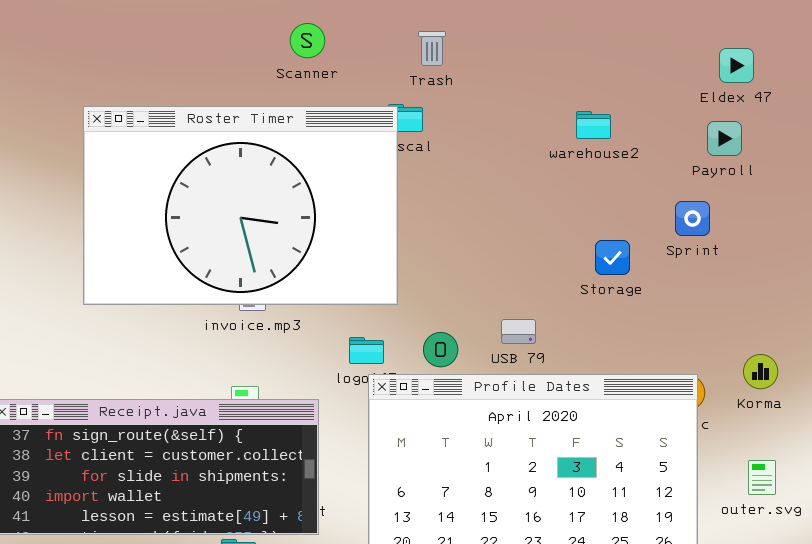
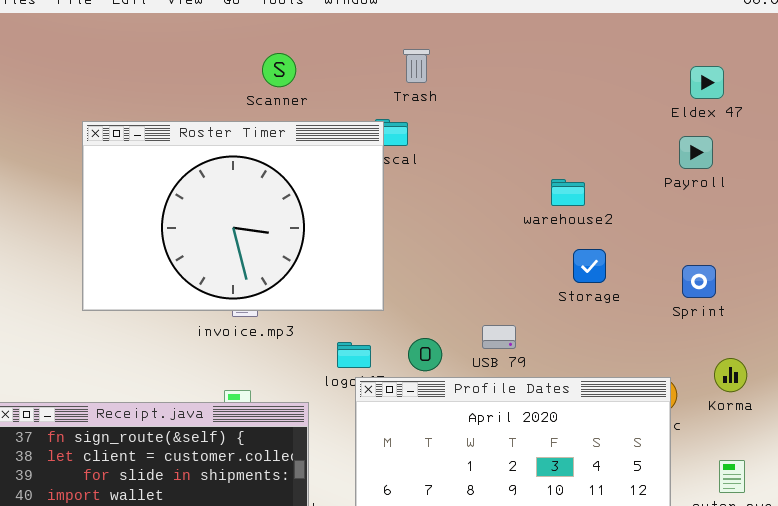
Scanner: [290,23,325,58] -> [262,53,296,87], moved
warehouse2: [576,111,611,139] -> [551,179,585,206], moved
Sprint: [675,201,710,236] -> [682,265,716,298], moved

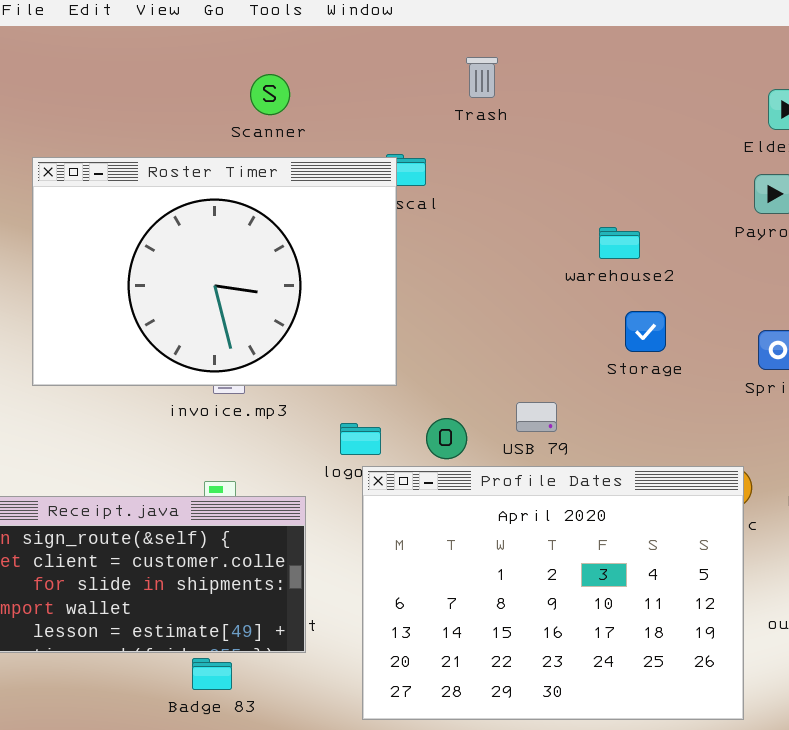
Trash: [403,49,430,83] -> [466,57,498,98], moved

